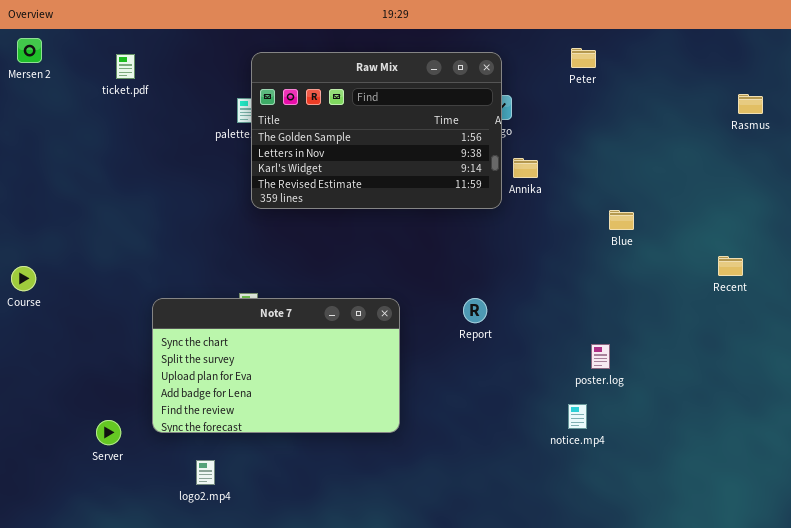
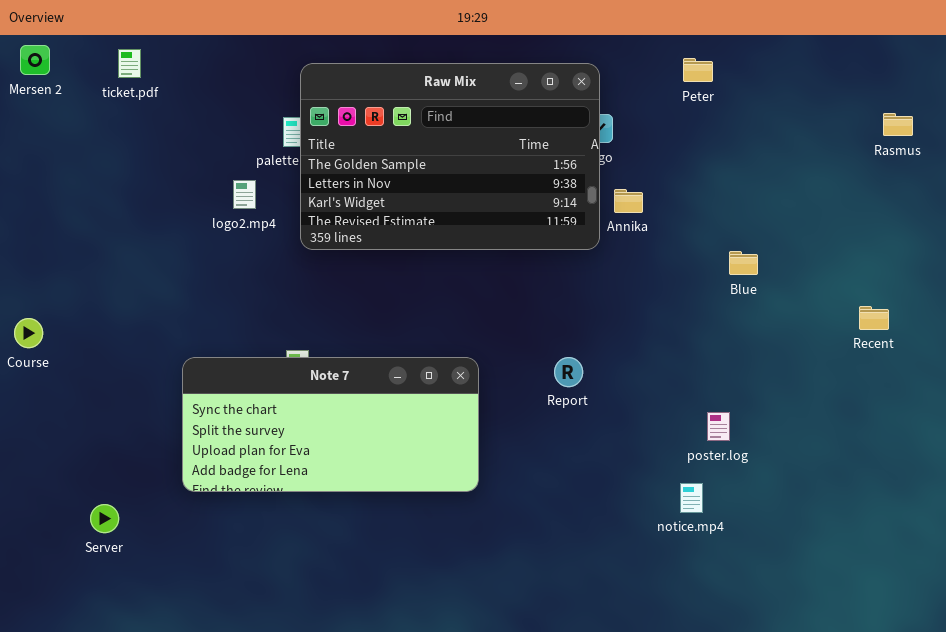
ticket.pdf: [116,54,135,79] -> [118,49,141,78], moved
Note 7: [152,298,400,433] -> [182,357,479,492], resized
Server: [96,420,121,445] -> [90,504,119,533], moved
logo2.mp4: [196,460,215,485] -> [233,180,256,209], moved

